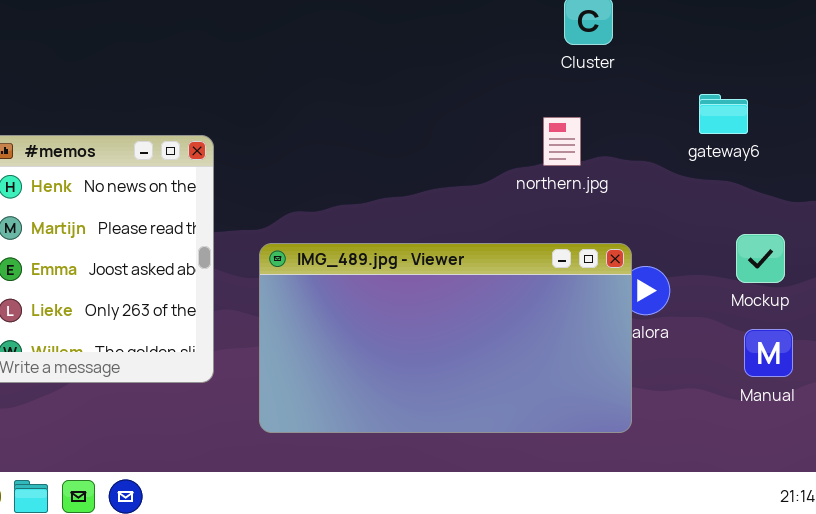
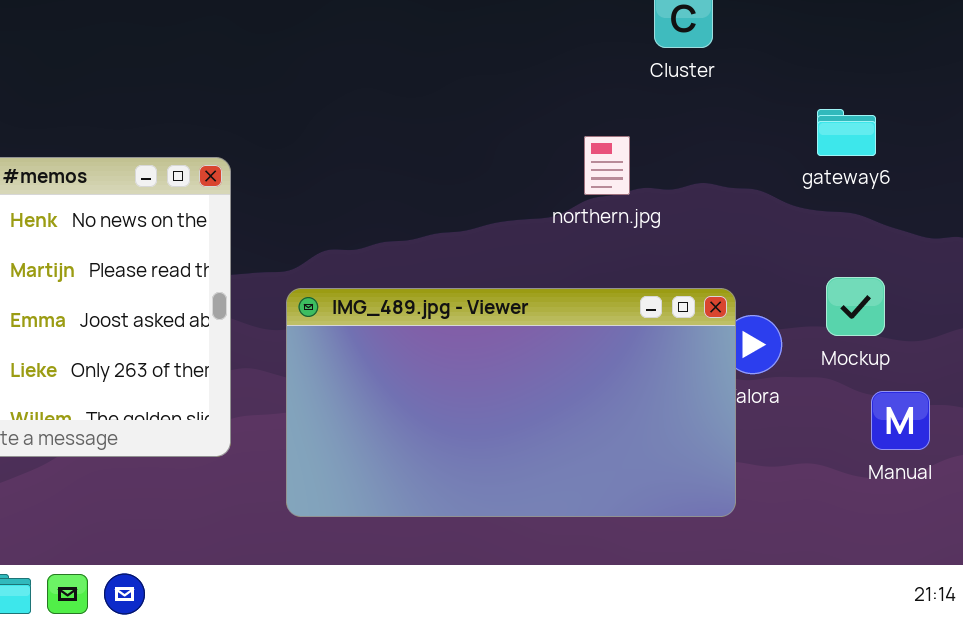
northern.jpg: [543,117,581,166] -> [584,136,630,195], moved
Mockup: [736,234,785,283] -> [826,277,885,336], moved

